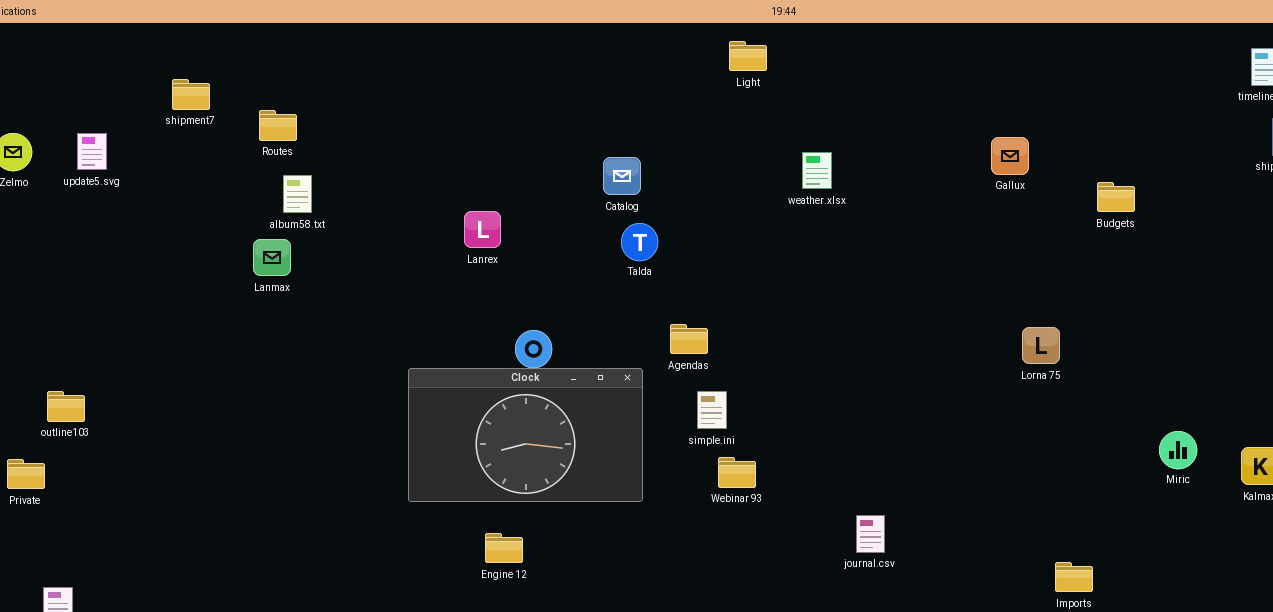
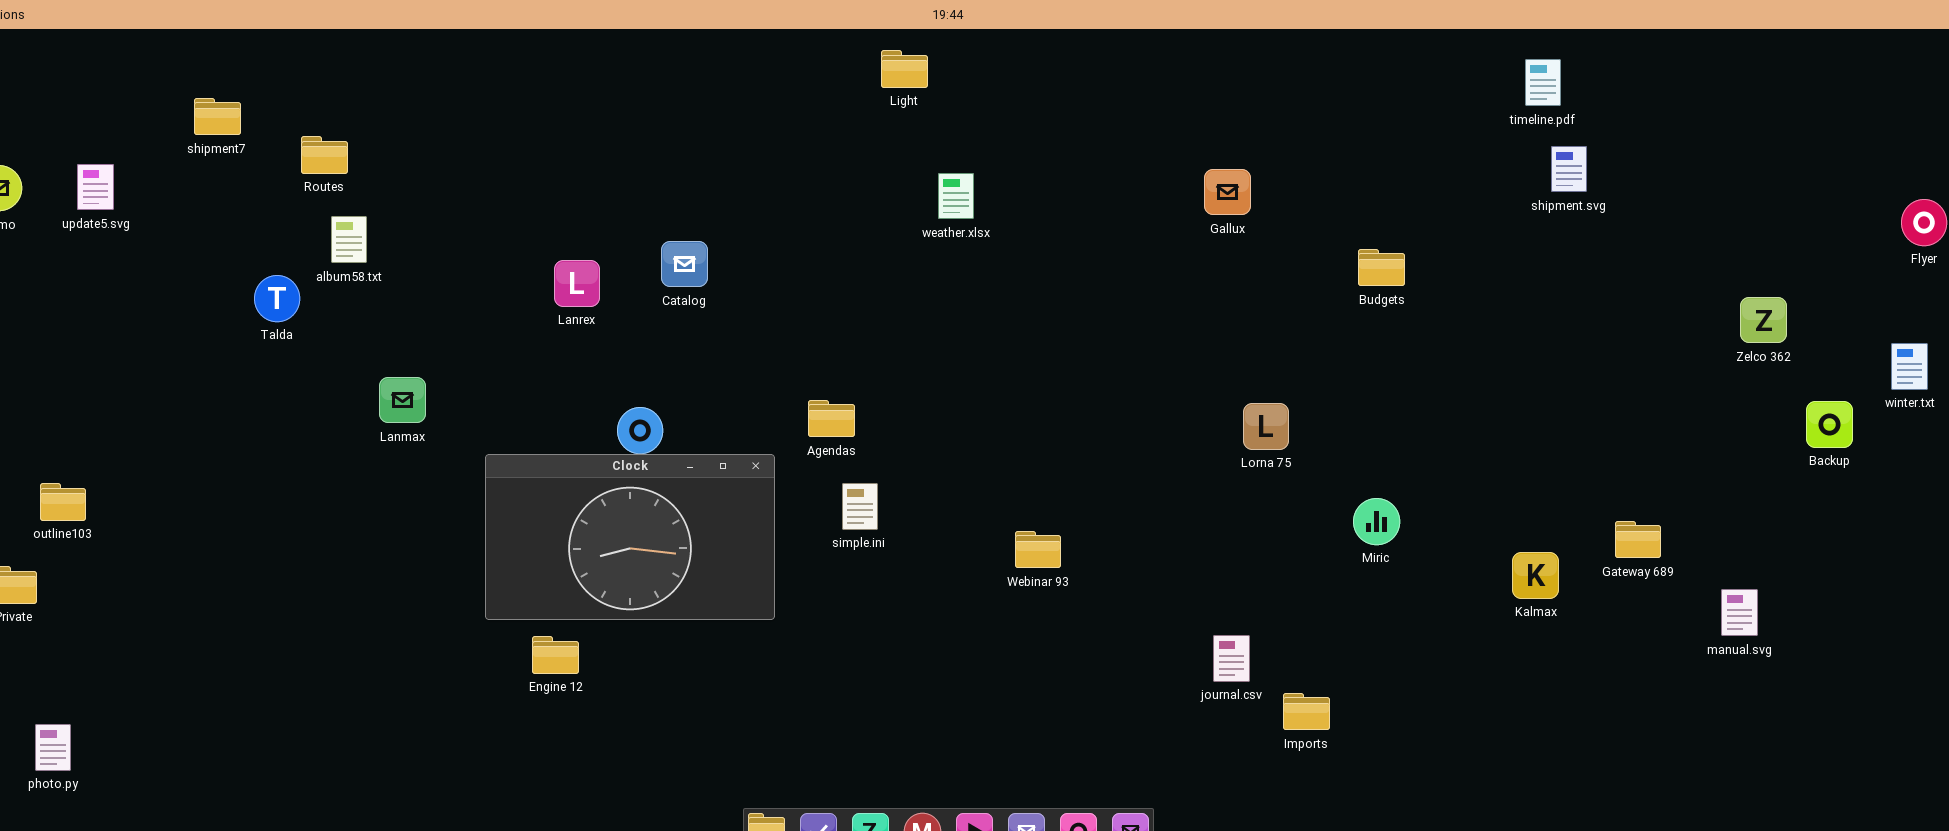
weather.xlsx: [802,152,832,189] -> [938,173,974,219], moved
Catalog: [603,157,641,195] -> [661,241,708,287], moved
Budgets: [1097,182,1135,212] -> [1358,249,1405,286], moved
Talda: [621,223,658,261] -> [254,275,300,322], moved
Lanmax: [253,239,291,276] -> [379,377,426,423], moved
Miric: [1159,431,1197,469] -> [1353,498,1400,545], moved
Webinar 93: [718,457,756,488] -> [1015,531,1061,568], moved
journal.csv: [856,515,885,553] -> [1213,635,1250,682], moved
Engine 12: [485,533,523,563] -> [532,636,579,674], moved

